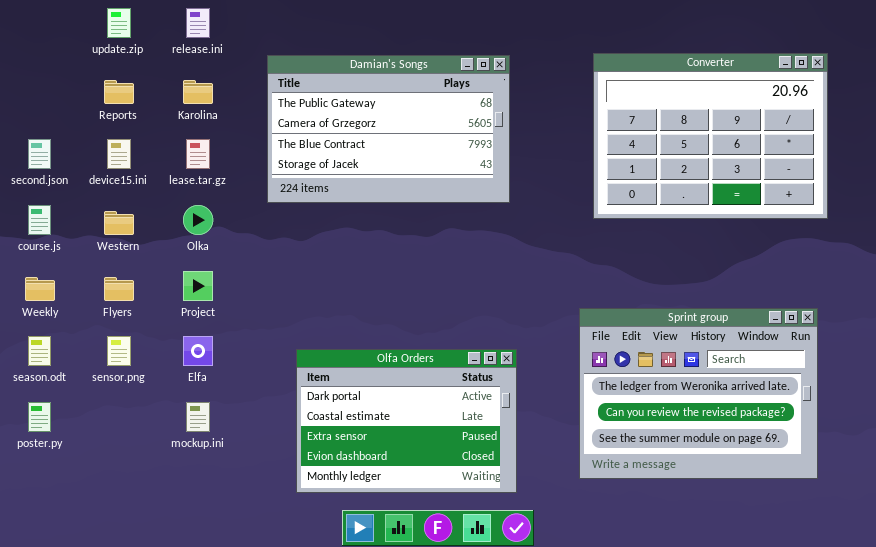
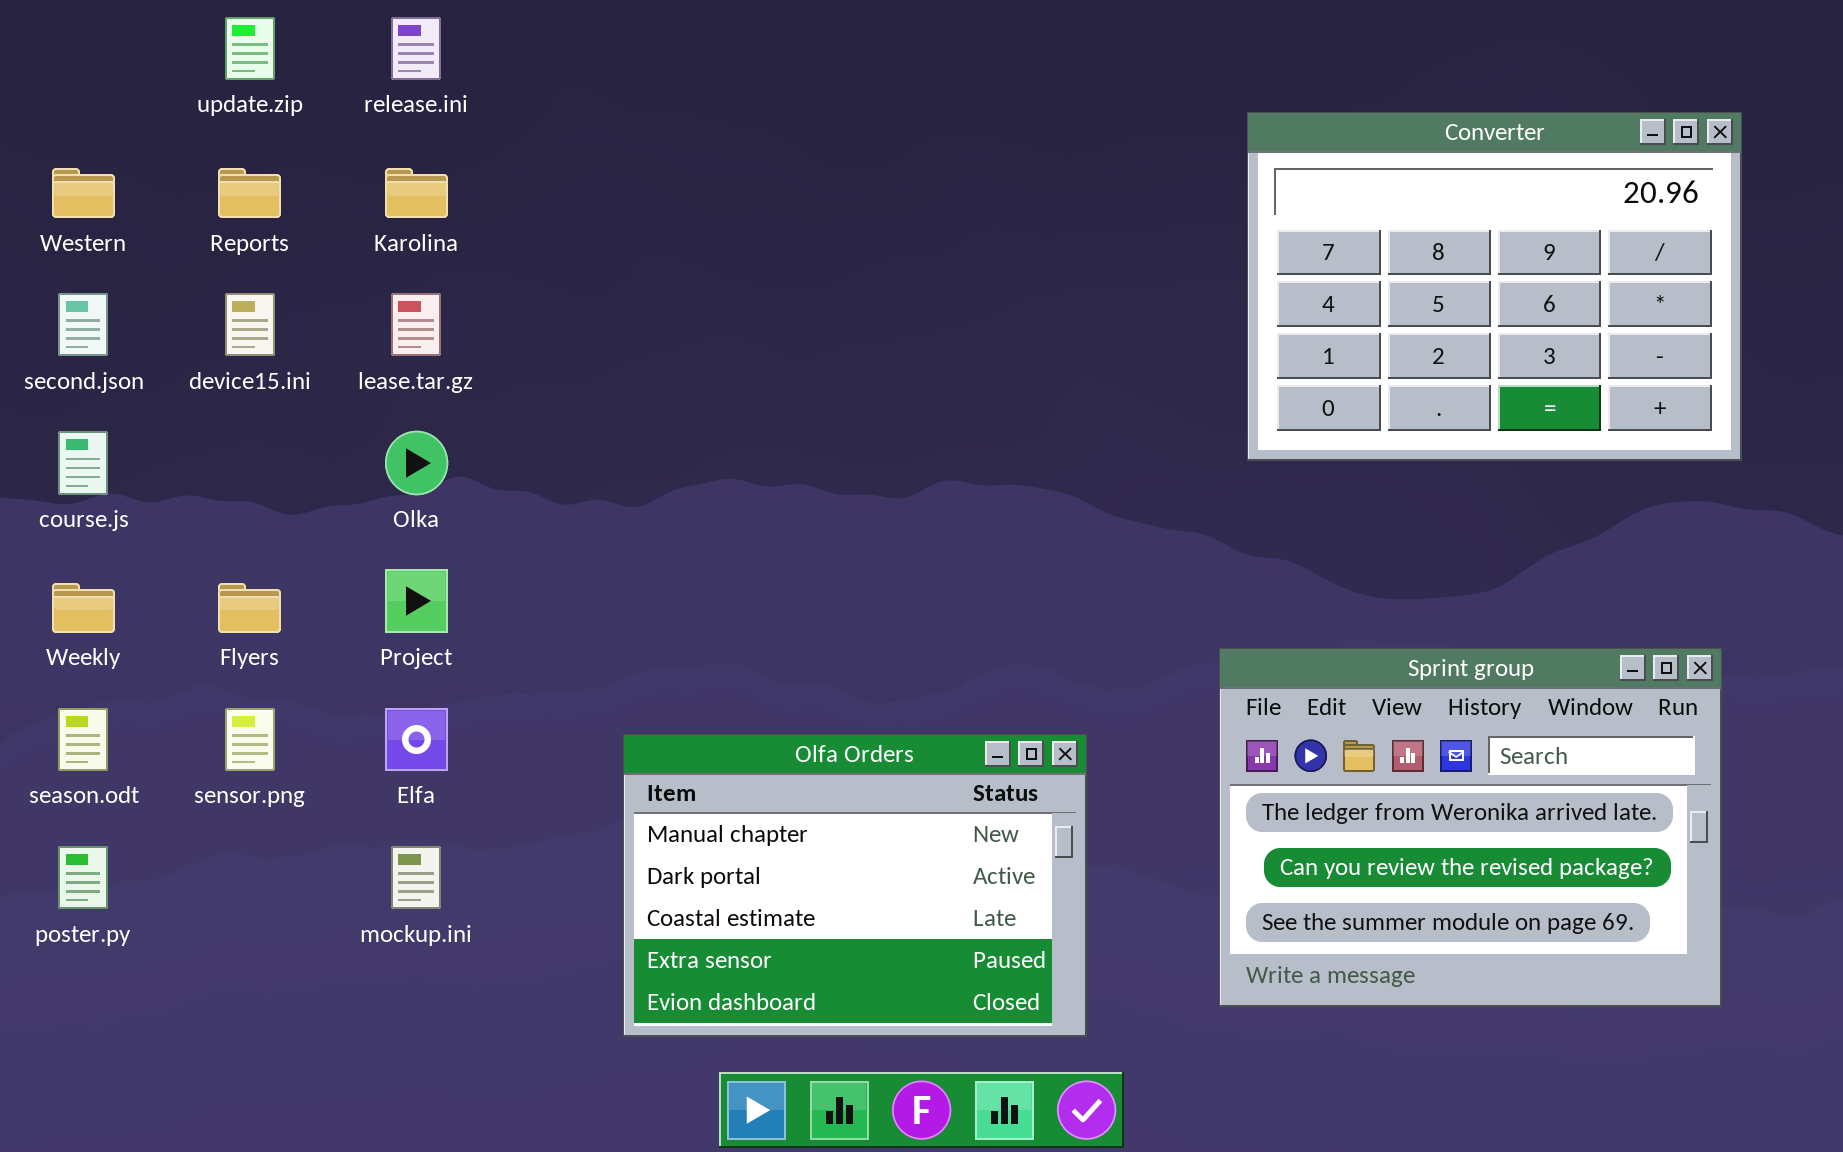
Damian's Songs: [267,55,510,203] -> none, closed
Western: [104,211,134,235] -> [52,168,115,218], moved
Olfa Orders: [296,349,517,493] -> [623,734,1087,1037], scrolled up 1 row

